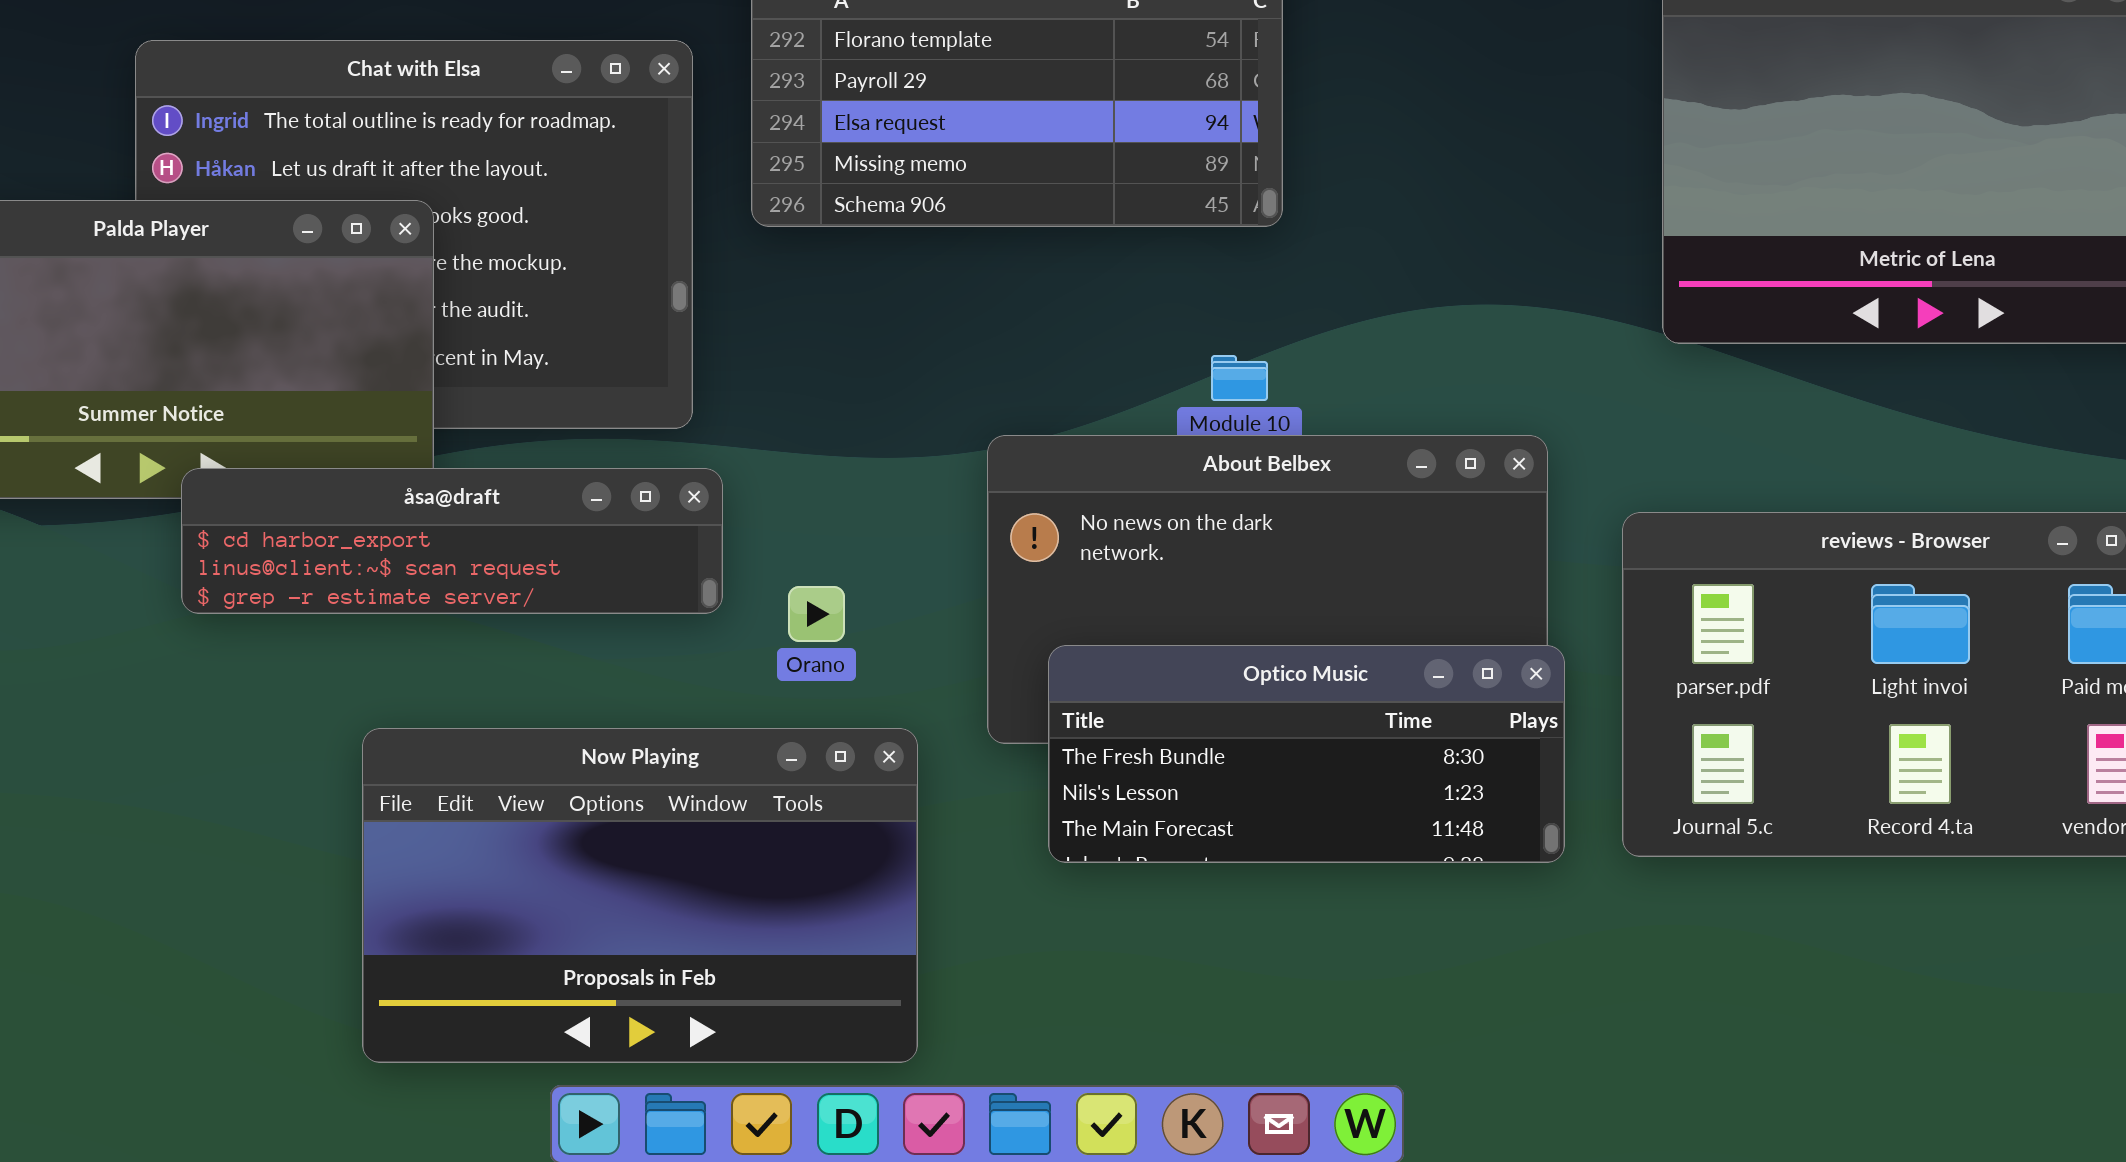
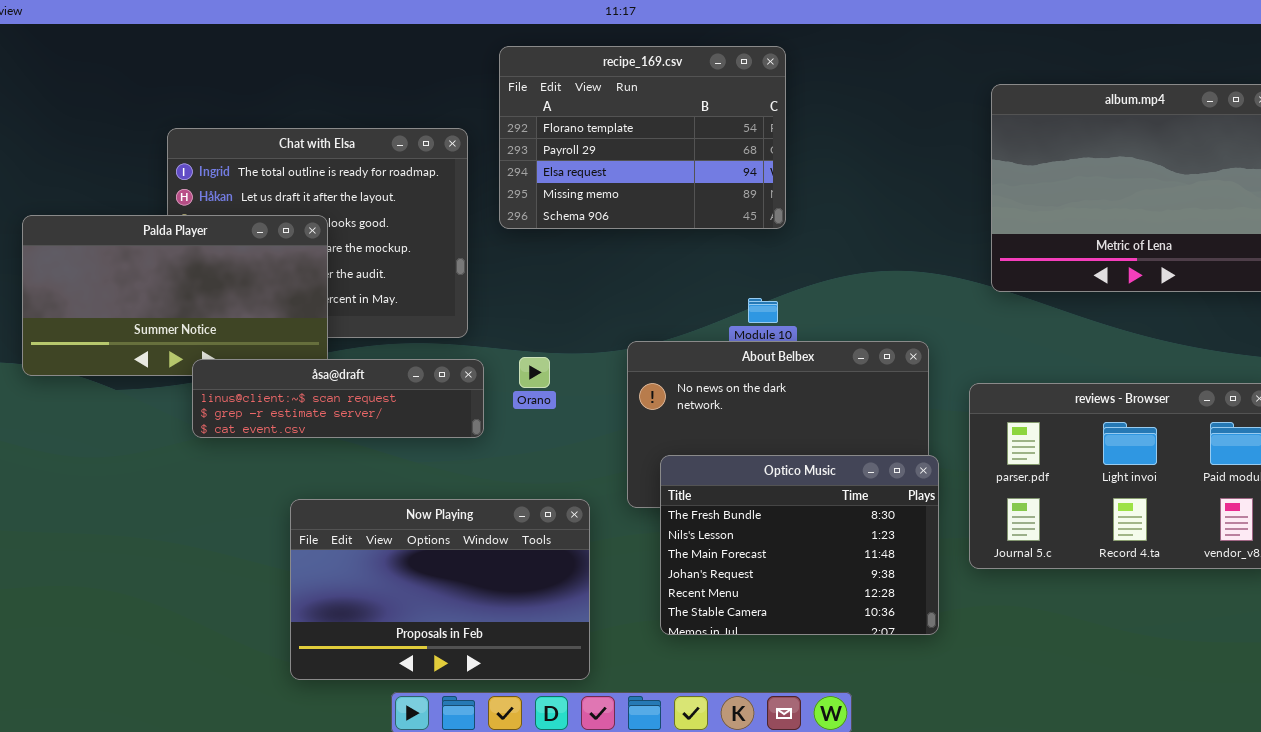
åsa@draft: [181,468,723,614] -> [192,359,484,438], scrolled down 1 row
Orano: [788,586,845,642] -> [519,357,550,388], moved
Optico Music: [1048,645,1565,863] -> [660,455,939,635], resized

